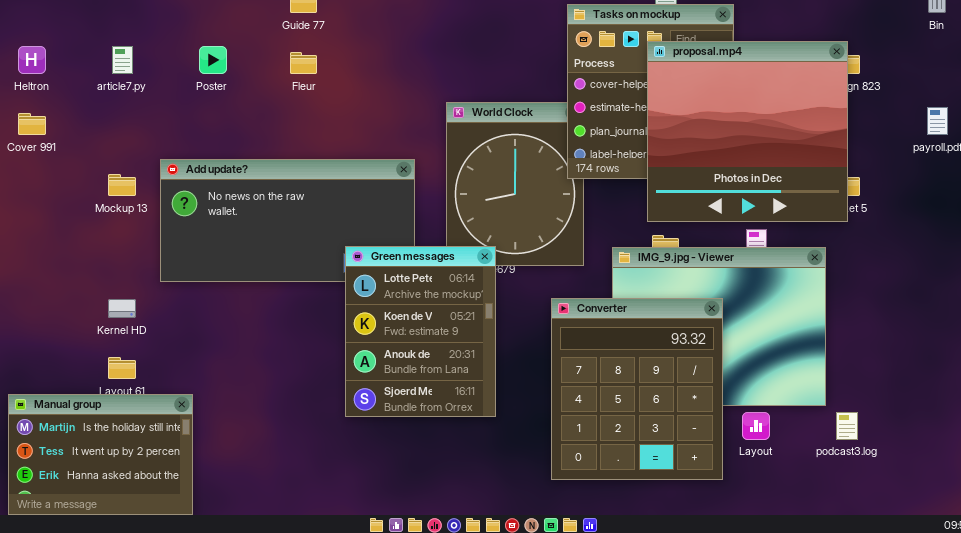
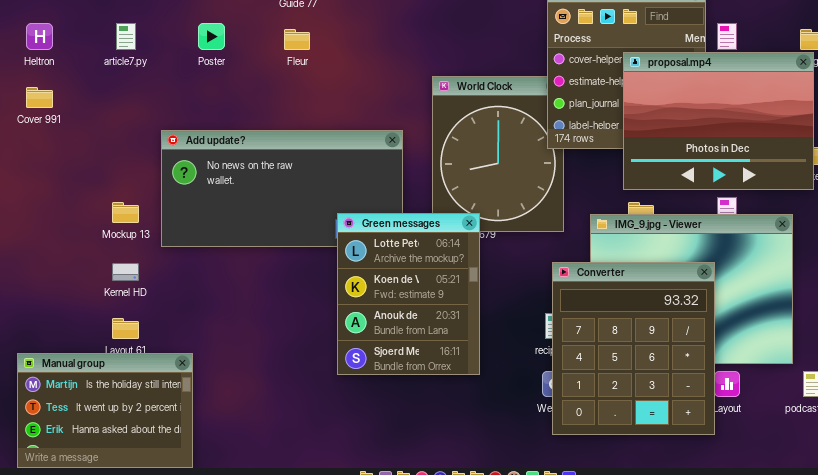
proposal.mp4: [647,41,848,222] -> [623,52,814,190], resized
Mockup 13: [108,174,136,196] -> [112,202,139,223], moved
Converter: [551,298,723,480] -> [552,262,715,435], moved

